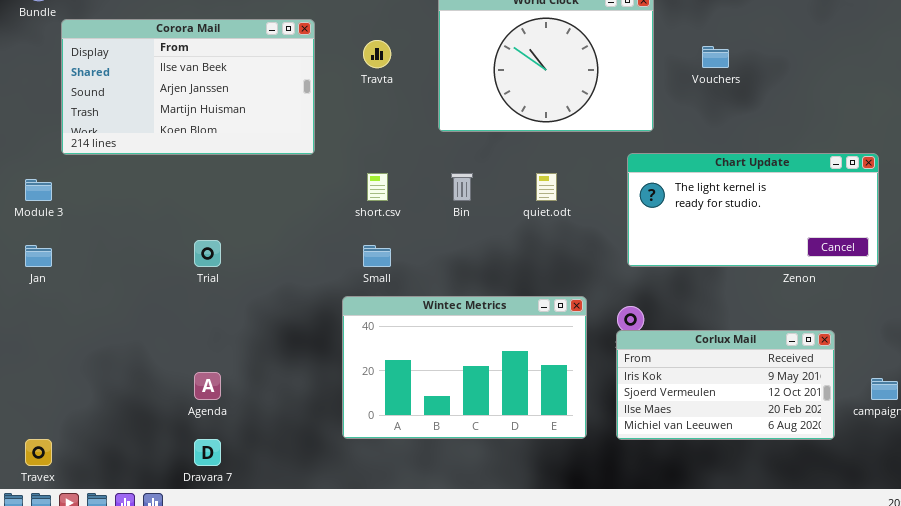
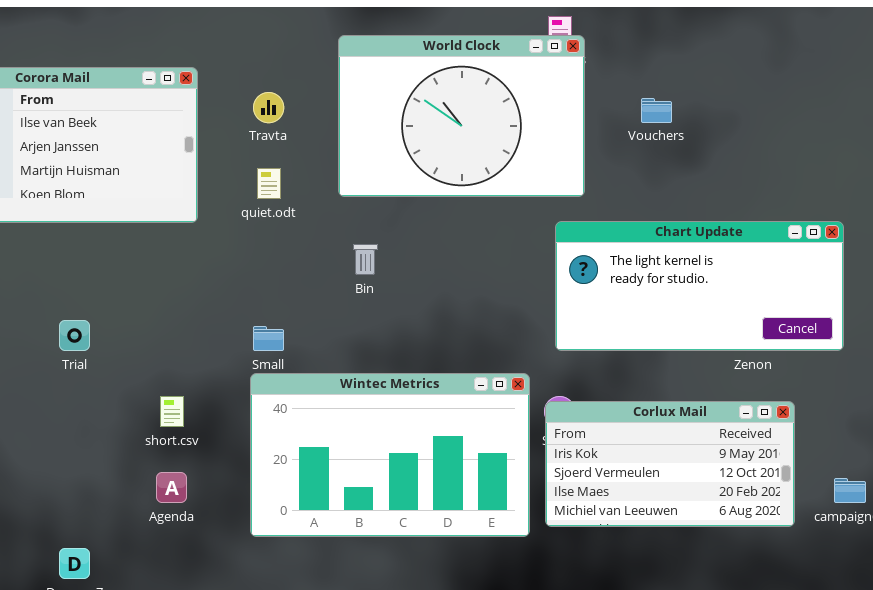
short.csv: [367,173,388,201] -> [160,396,184,427], moved
quiet.odt: [536,173,557,201] -> [257,168,281,199], moved
Wintec Metrics: [342,296,587,439] -> [250,373,530,537], moved
Corlux Mail: [616,330,835,440] -> [545,401,795,527], moved
Agenda: [194,372,221,400] -> [156,472,187,503], moved

